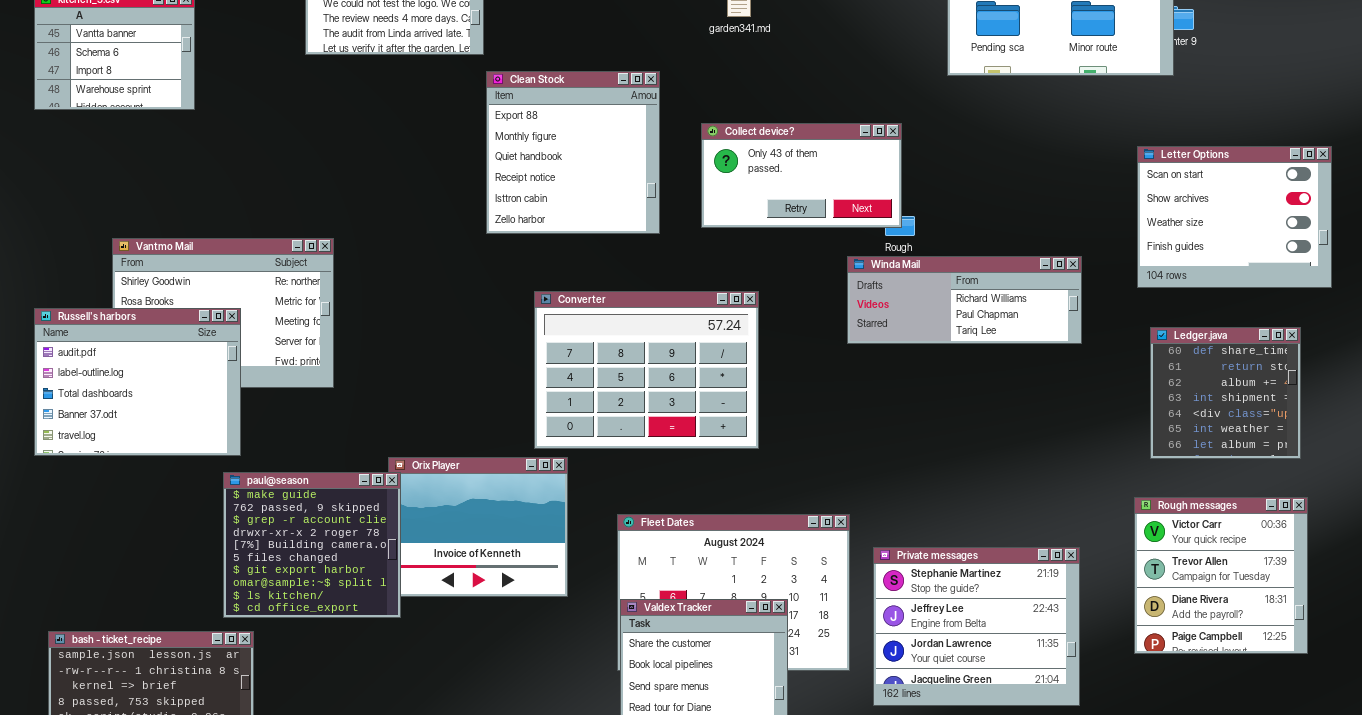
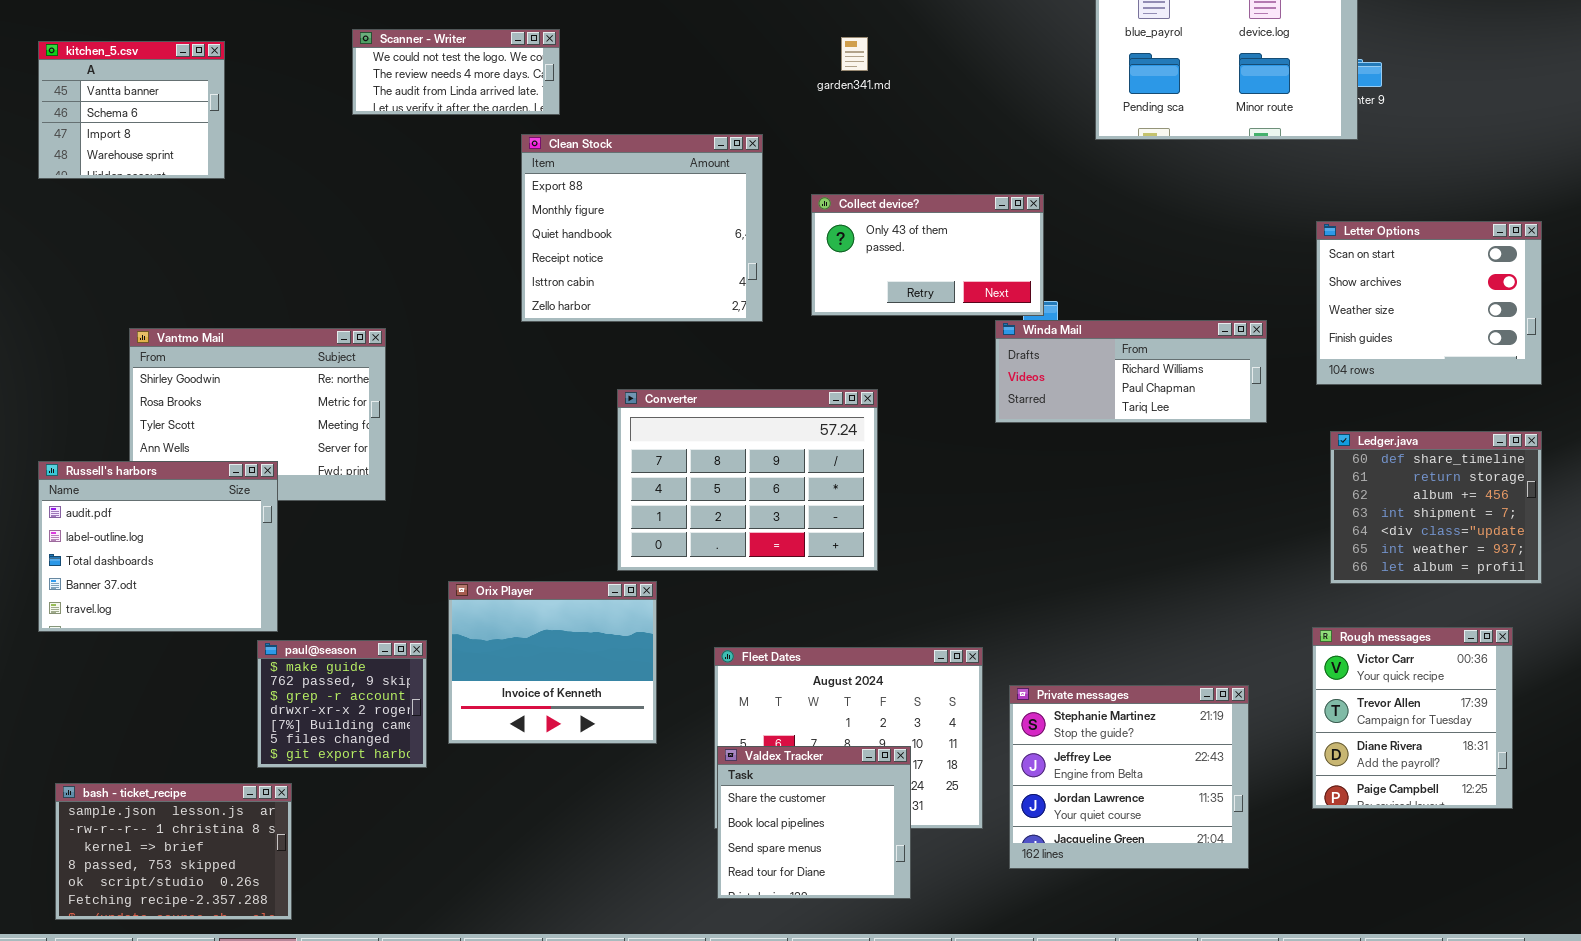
Clean Stock: [486,71,660,234] -> [521,134,763,322], resized
Winda Mail: [847,256,1082,344] -> [995,320,1267,423], moved
Russell's harbors: [34,308,241,456] -> [38,461,278,632], moved
Ledger.java: [1150,327,1301,459] -> [1330,431,1542,584], resized
paul@season: [223,472,401,618] -> [257,640,427,768], resized

